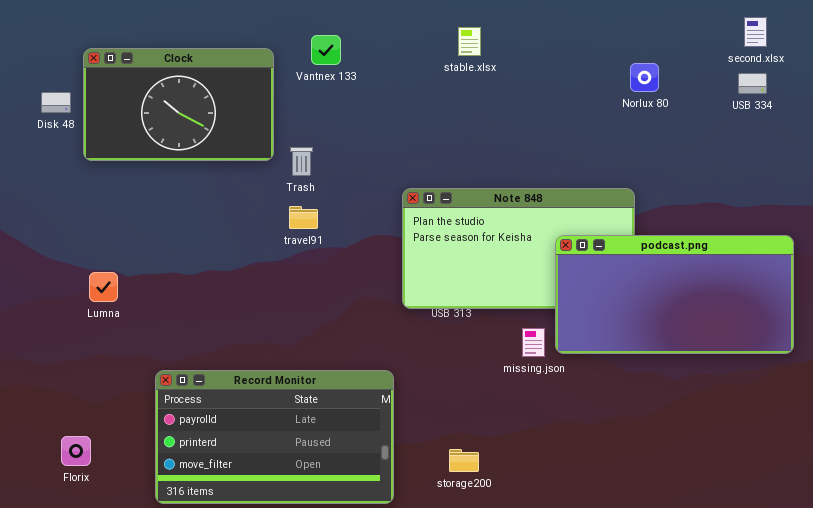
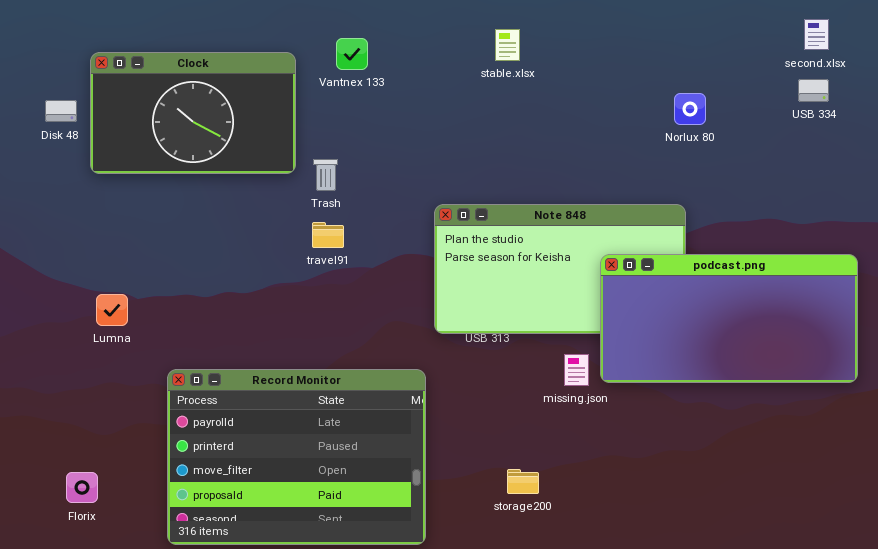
Norlux 80: [630,63,659,92] -> [674,93,706,125], moved
Record Monitor: [155,370,394,504] -> [167,369,426,545], resized
storage200: [449,449,479,472] -> [507,469,539,494], moved

